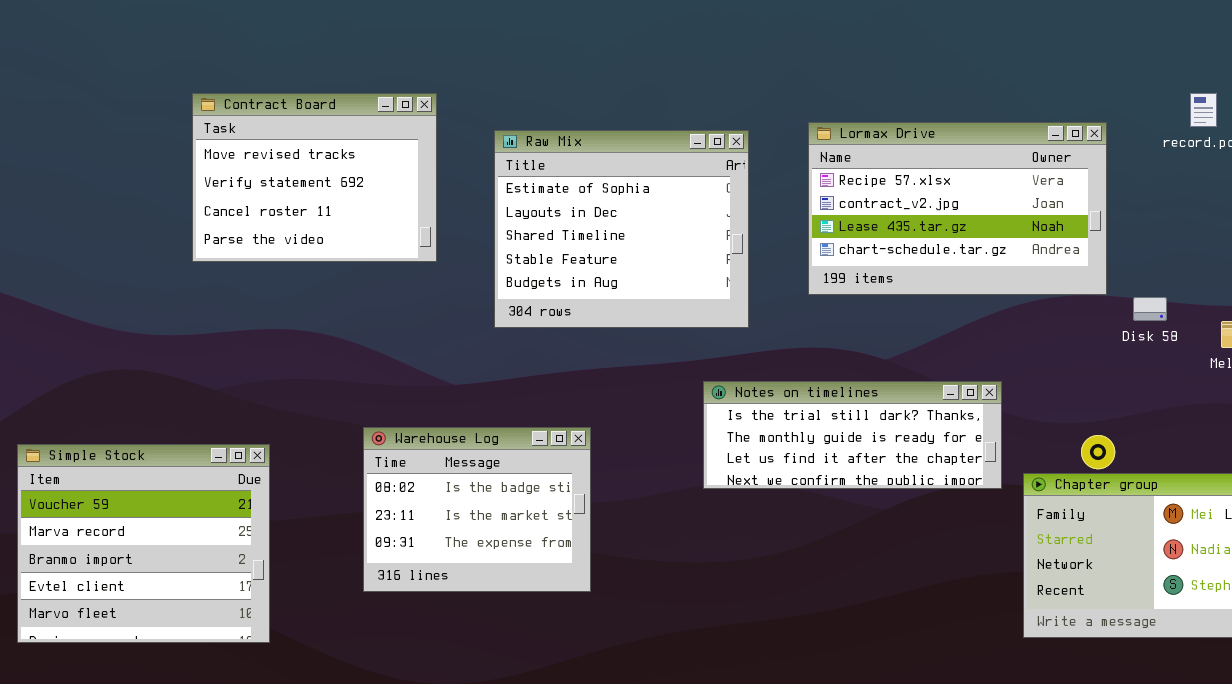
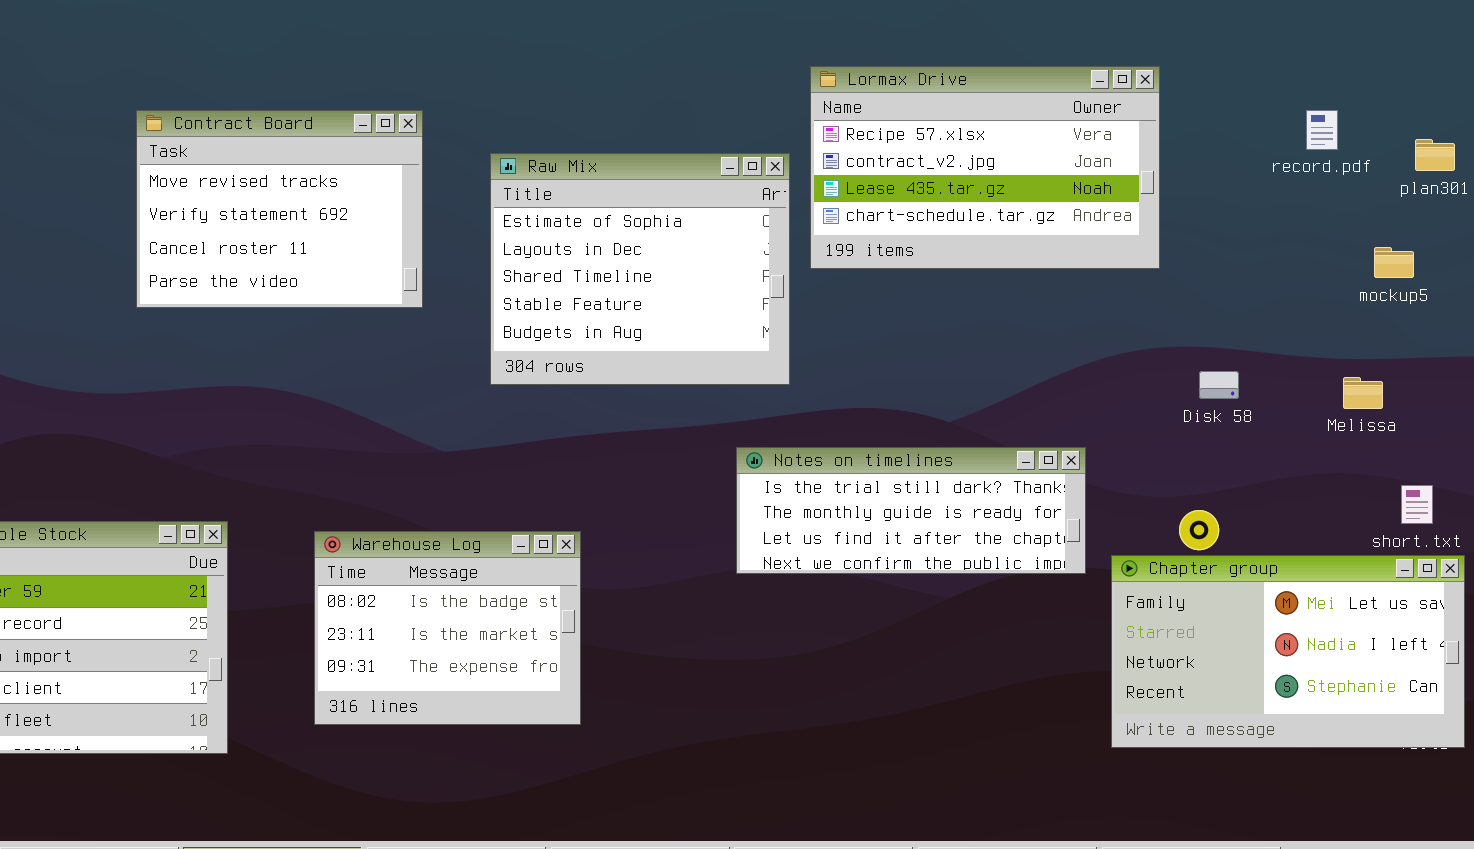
Lormax Drive: [808,122,1107,295] -> [810,66,1160,269], moved
Disk 58: [1133,297,1167,321] -> [1199,371,1239,399], moved
Warehouse Log: [363,427,591,592] -> [314,531,581,725], moved

